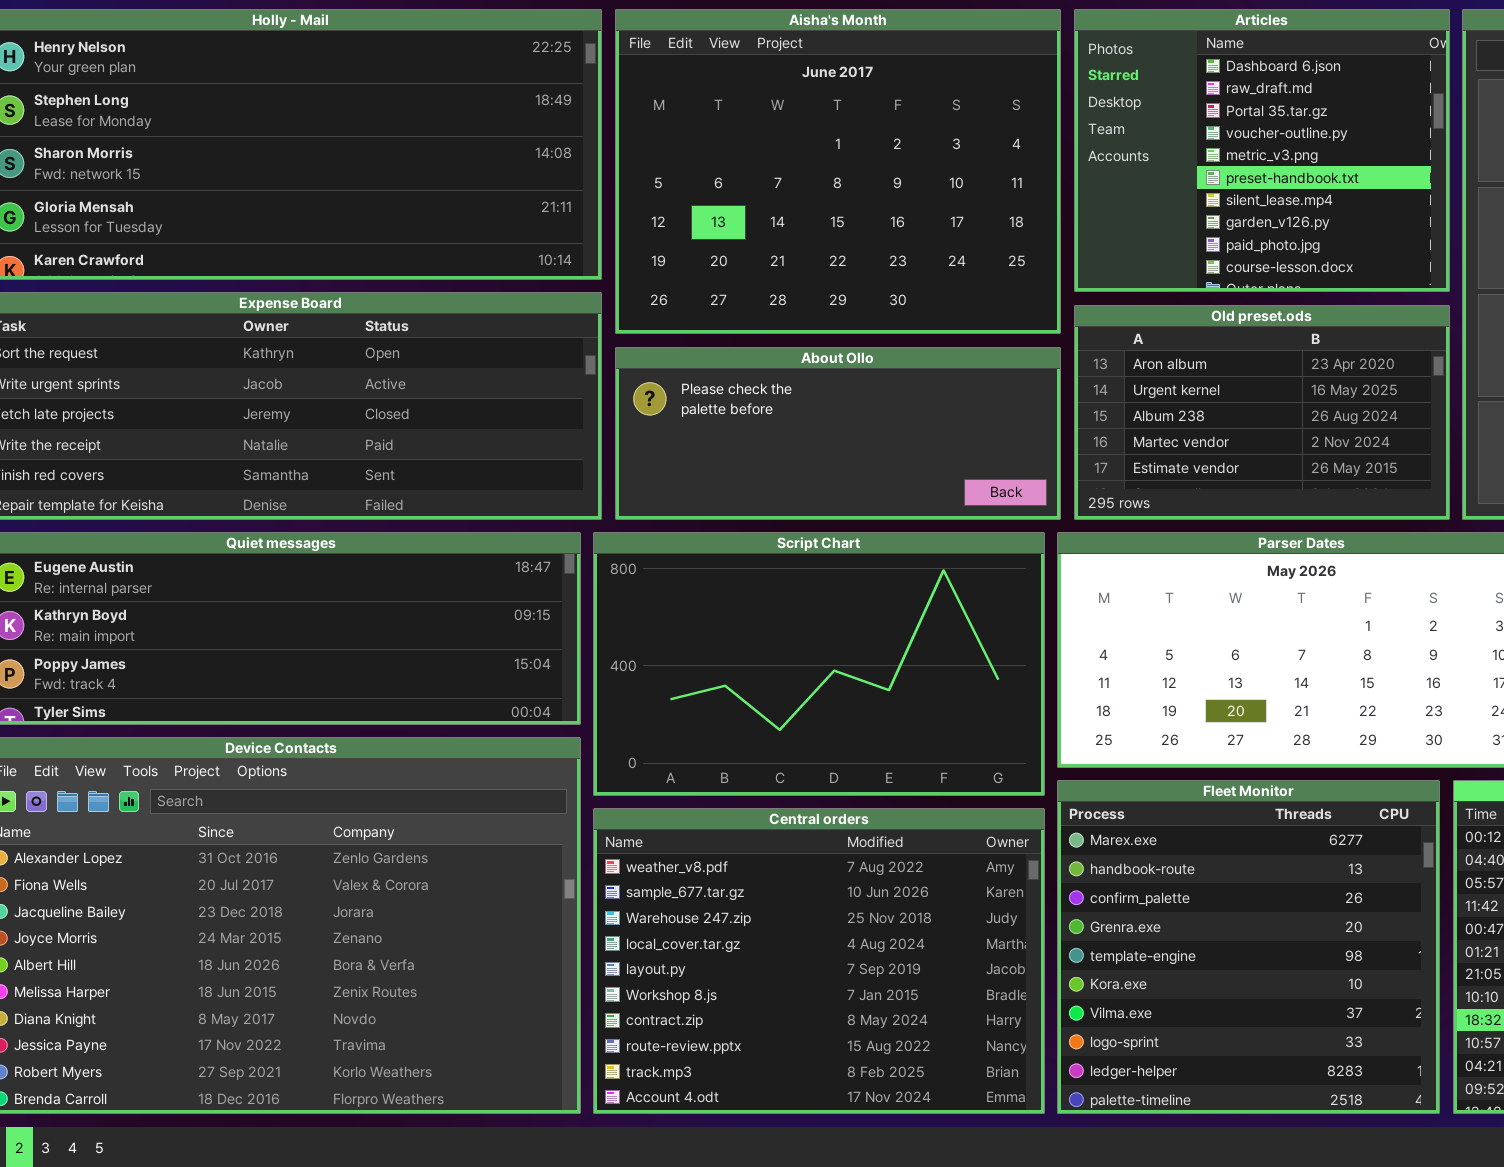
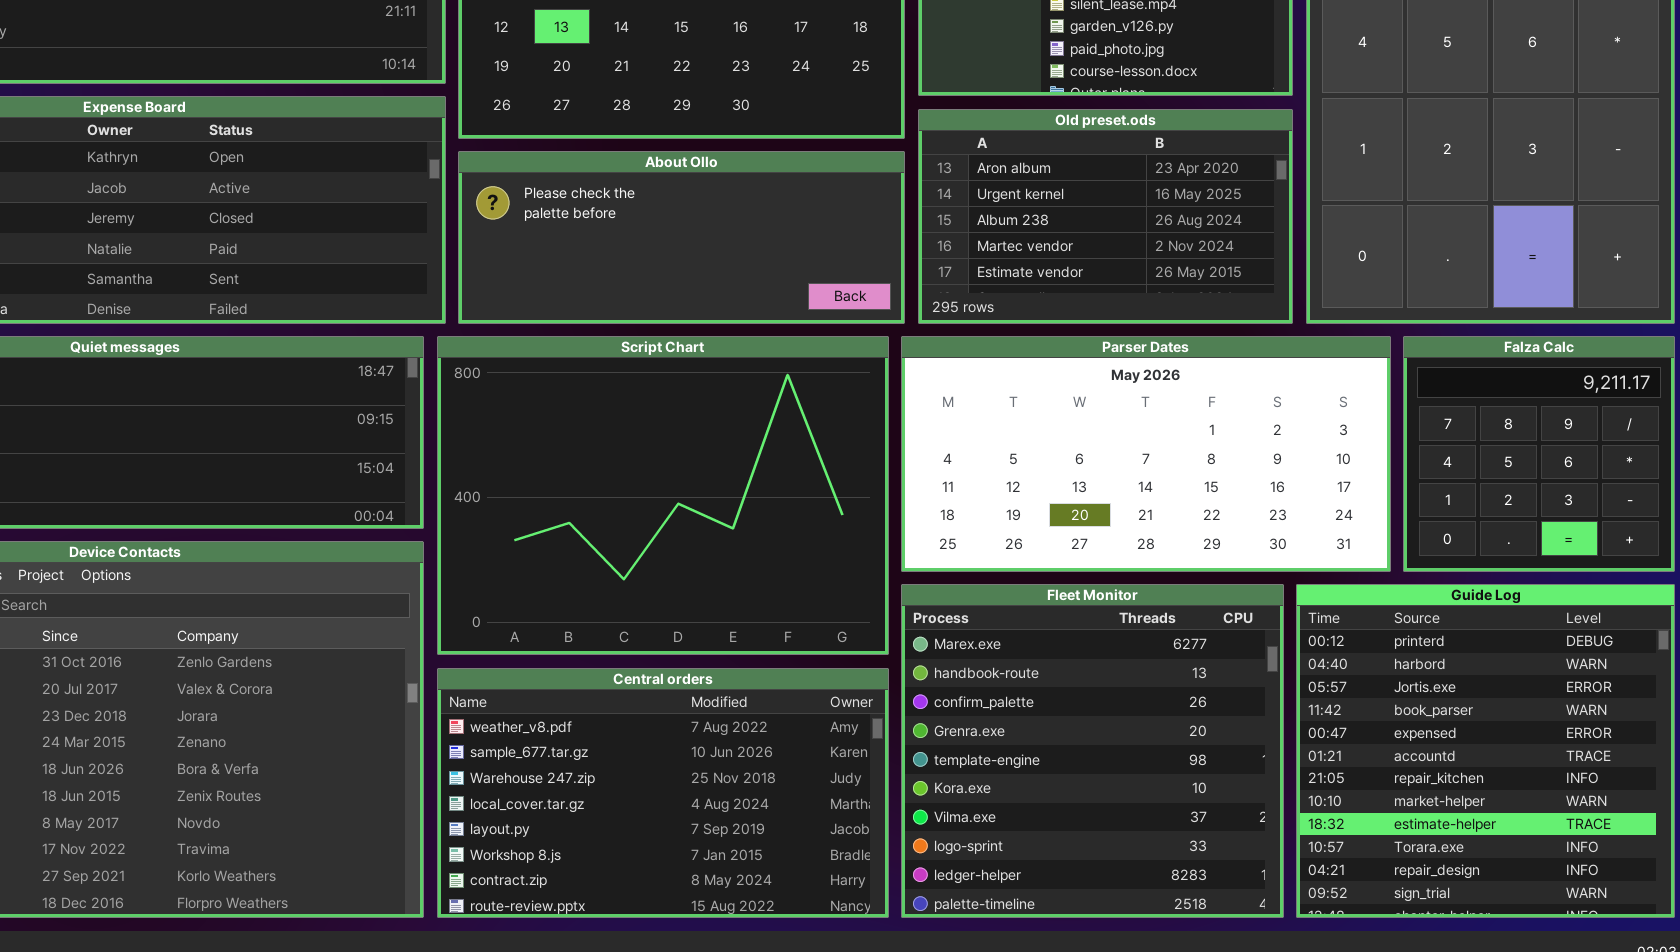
Script Chart: [593,532,1045,796] -> [437,336,889,655], resized
Central orders: [593,808,1045,1114] -> [437,668,889,918], resized

